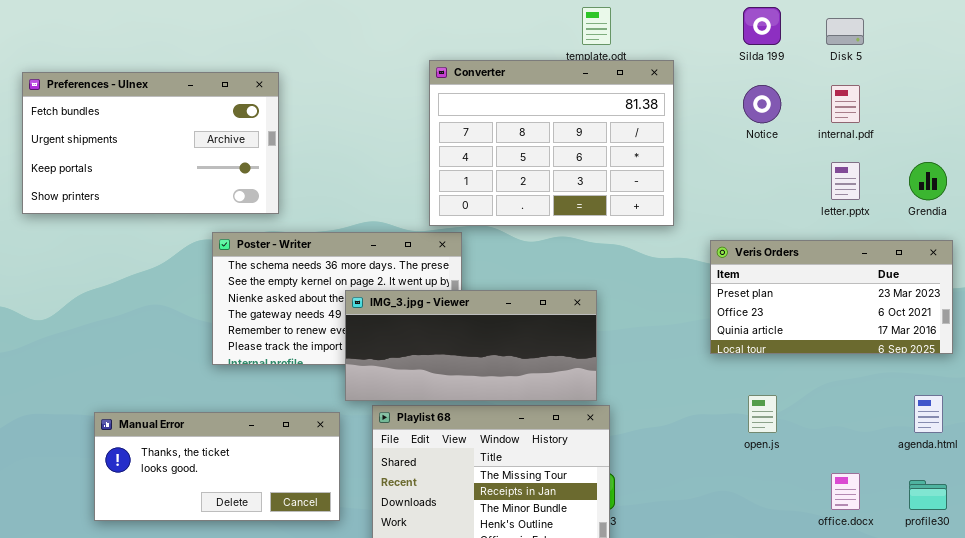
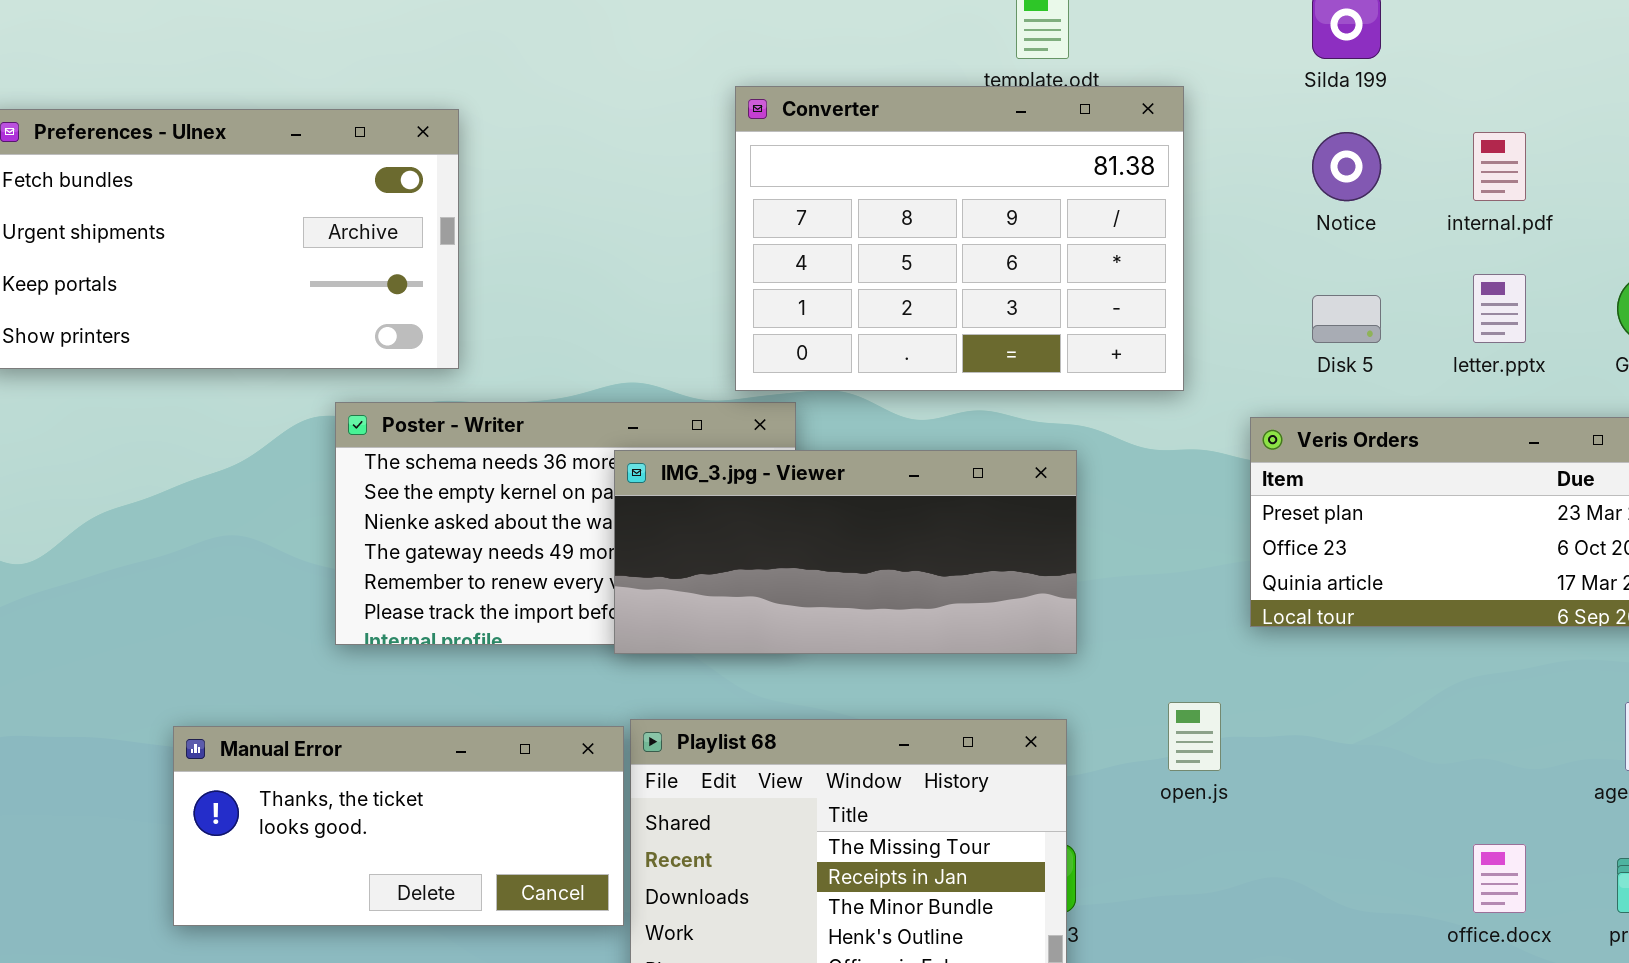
Disk 5: [826,18,864,45] -> [1312,295,1381,343], moved
IMG_3.jpg - Viewer: [345,290,597,401] -> [614,450,1077,654], moved
open.js: [748,395,777,433] -> [1168,702,1221,771], moved
Manual Error: [94,412,340,521] -> [173,726,624,926], moved

